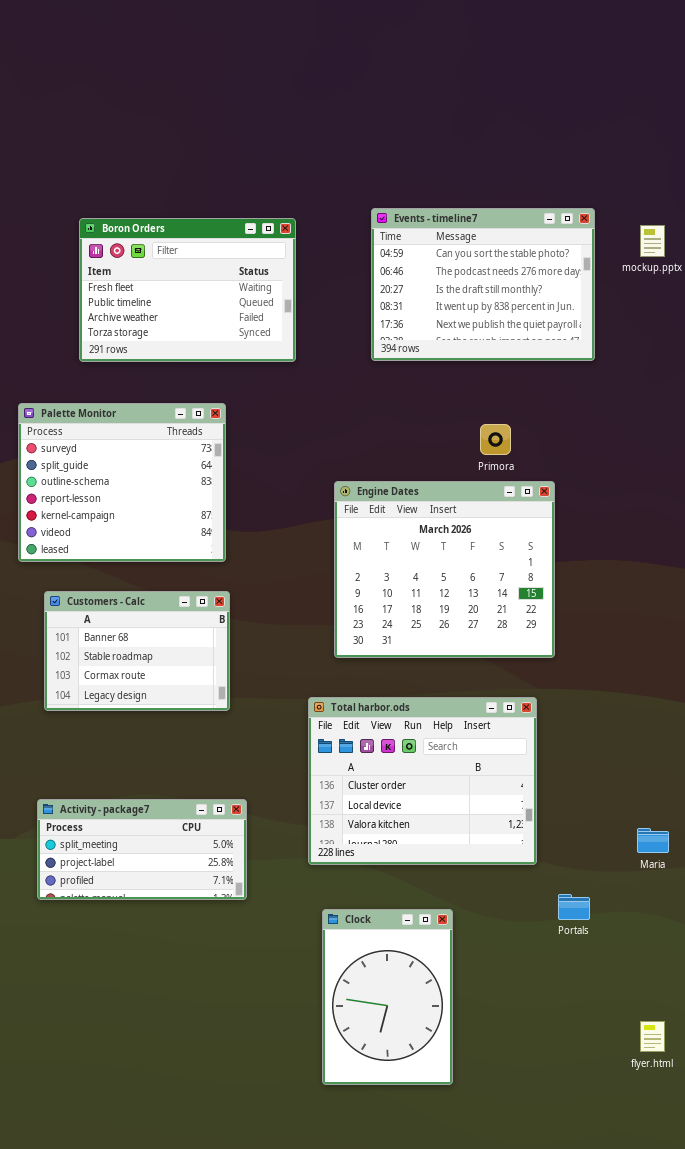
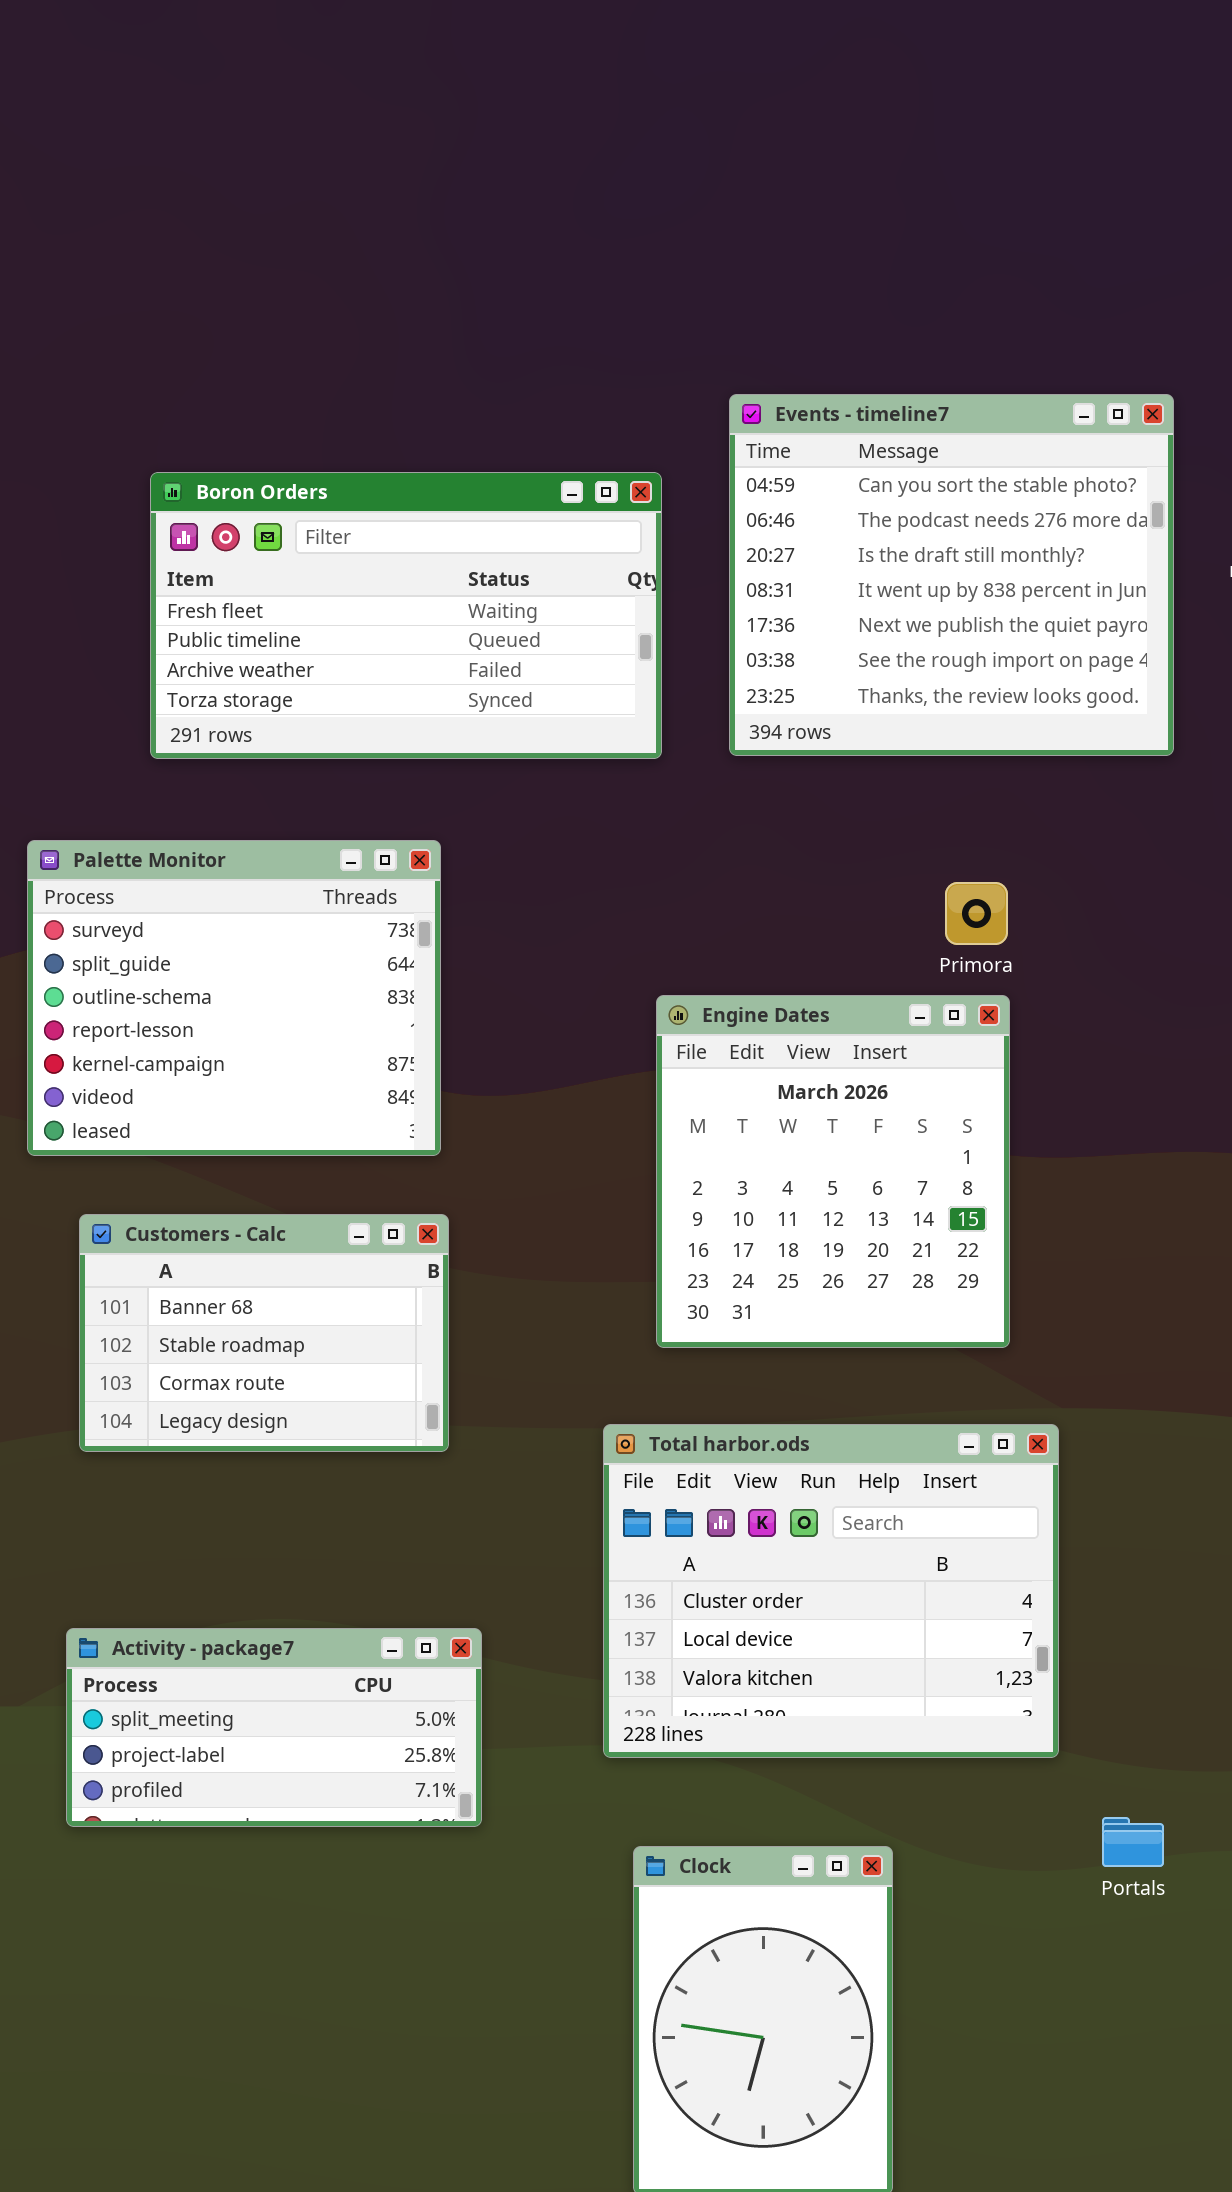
Events - timeline7: [371,208,595,361] -> [729,394,1174,756], resized
Boron Orders: [79,218,296,362] -> [150,472,662,759], resized
Engine Dates: [334,481,555,658] -> [656,995,1010,1348], resized

